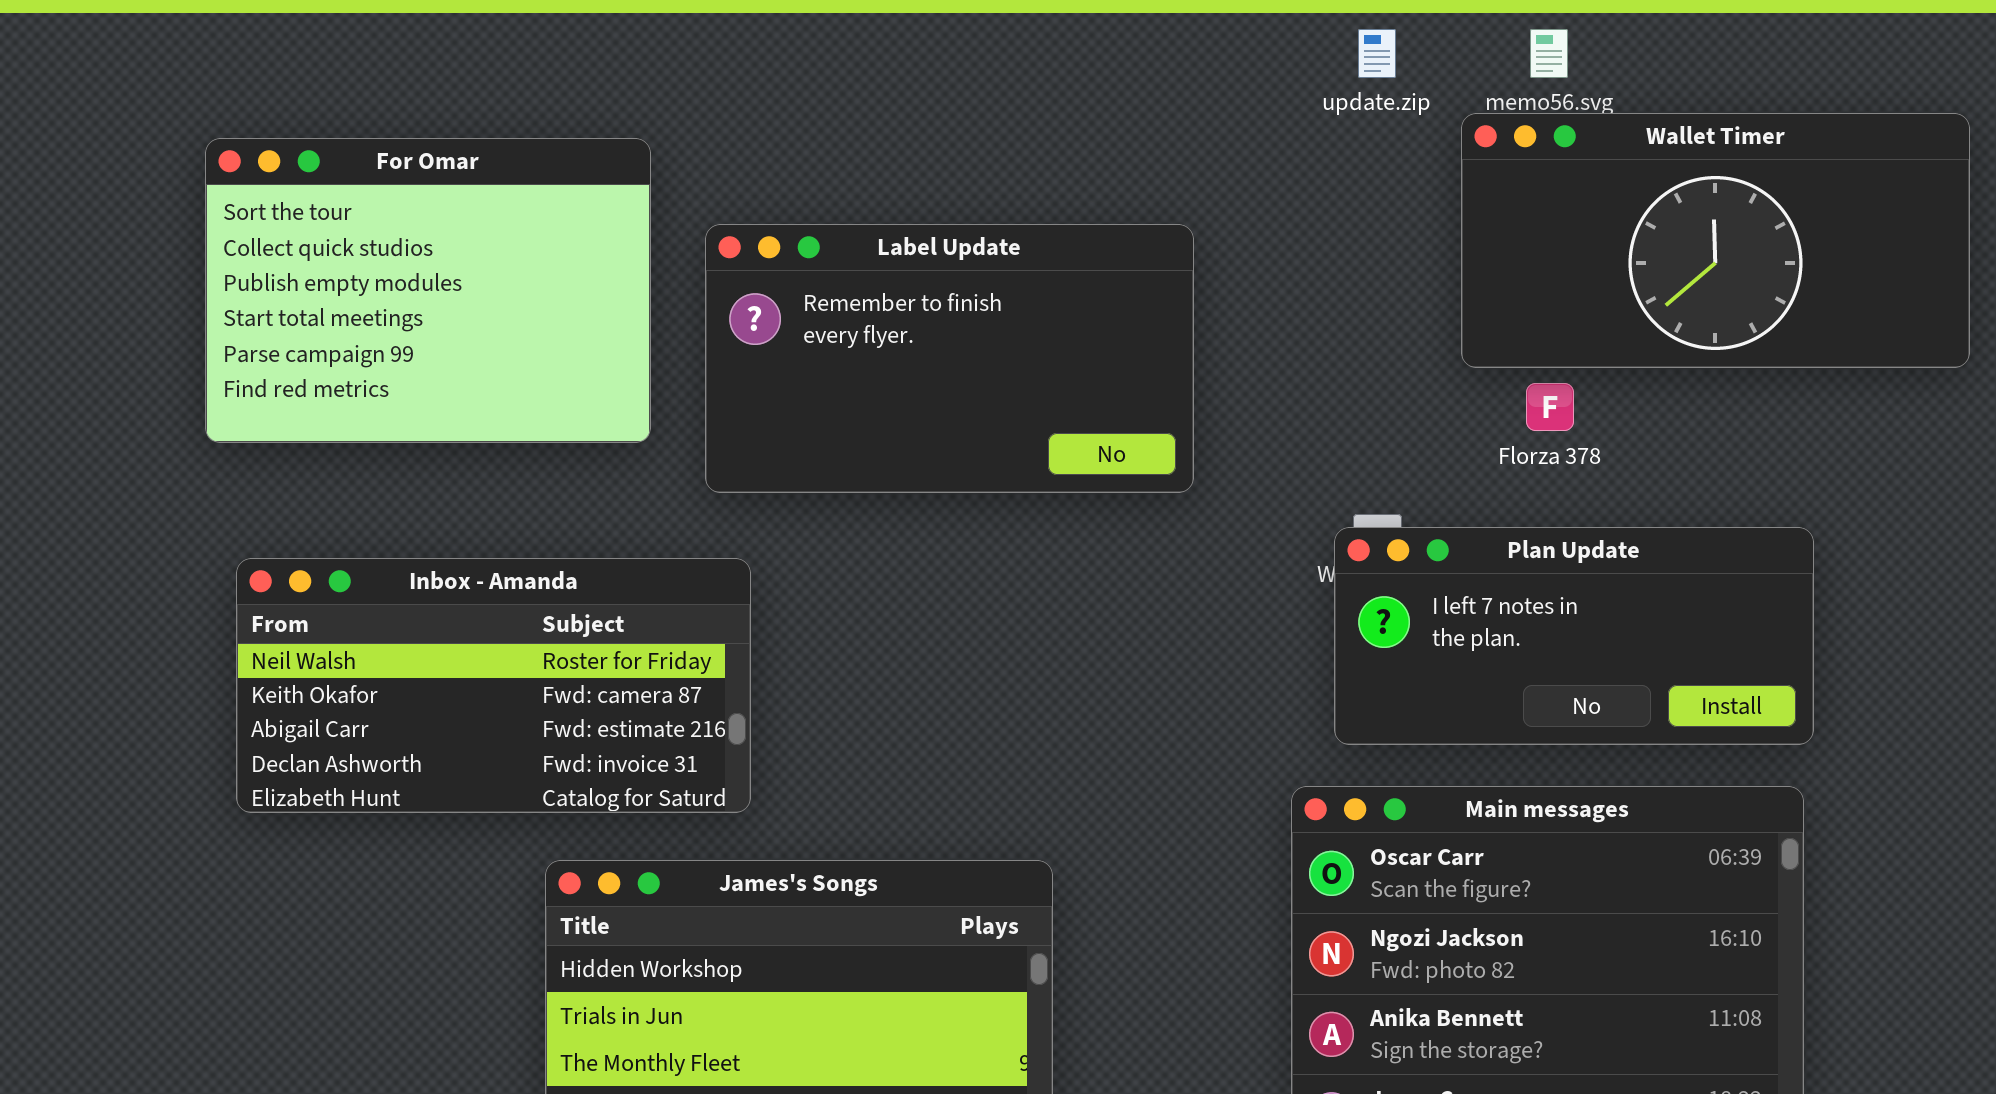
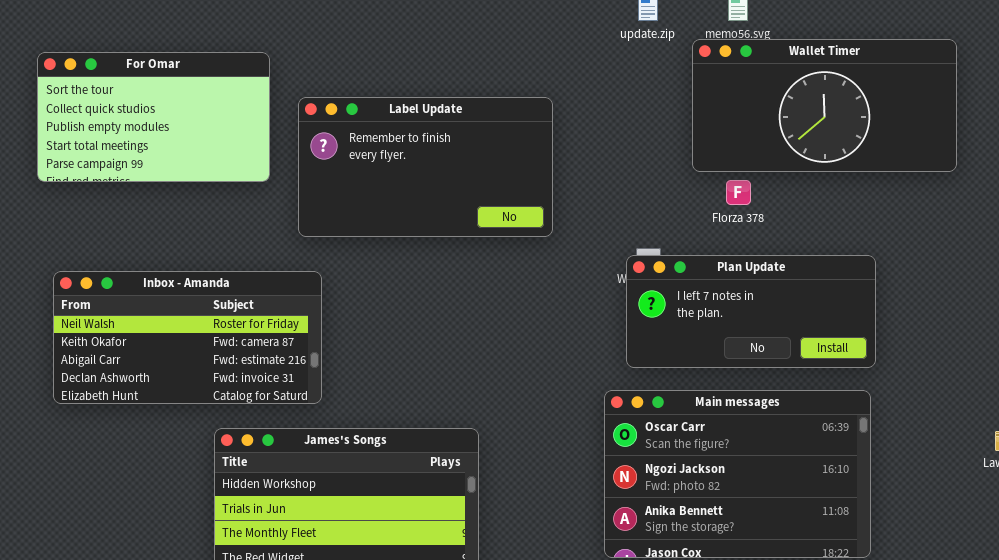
For Omar: [205,138,651,443] -> [37,52,270,182], resized

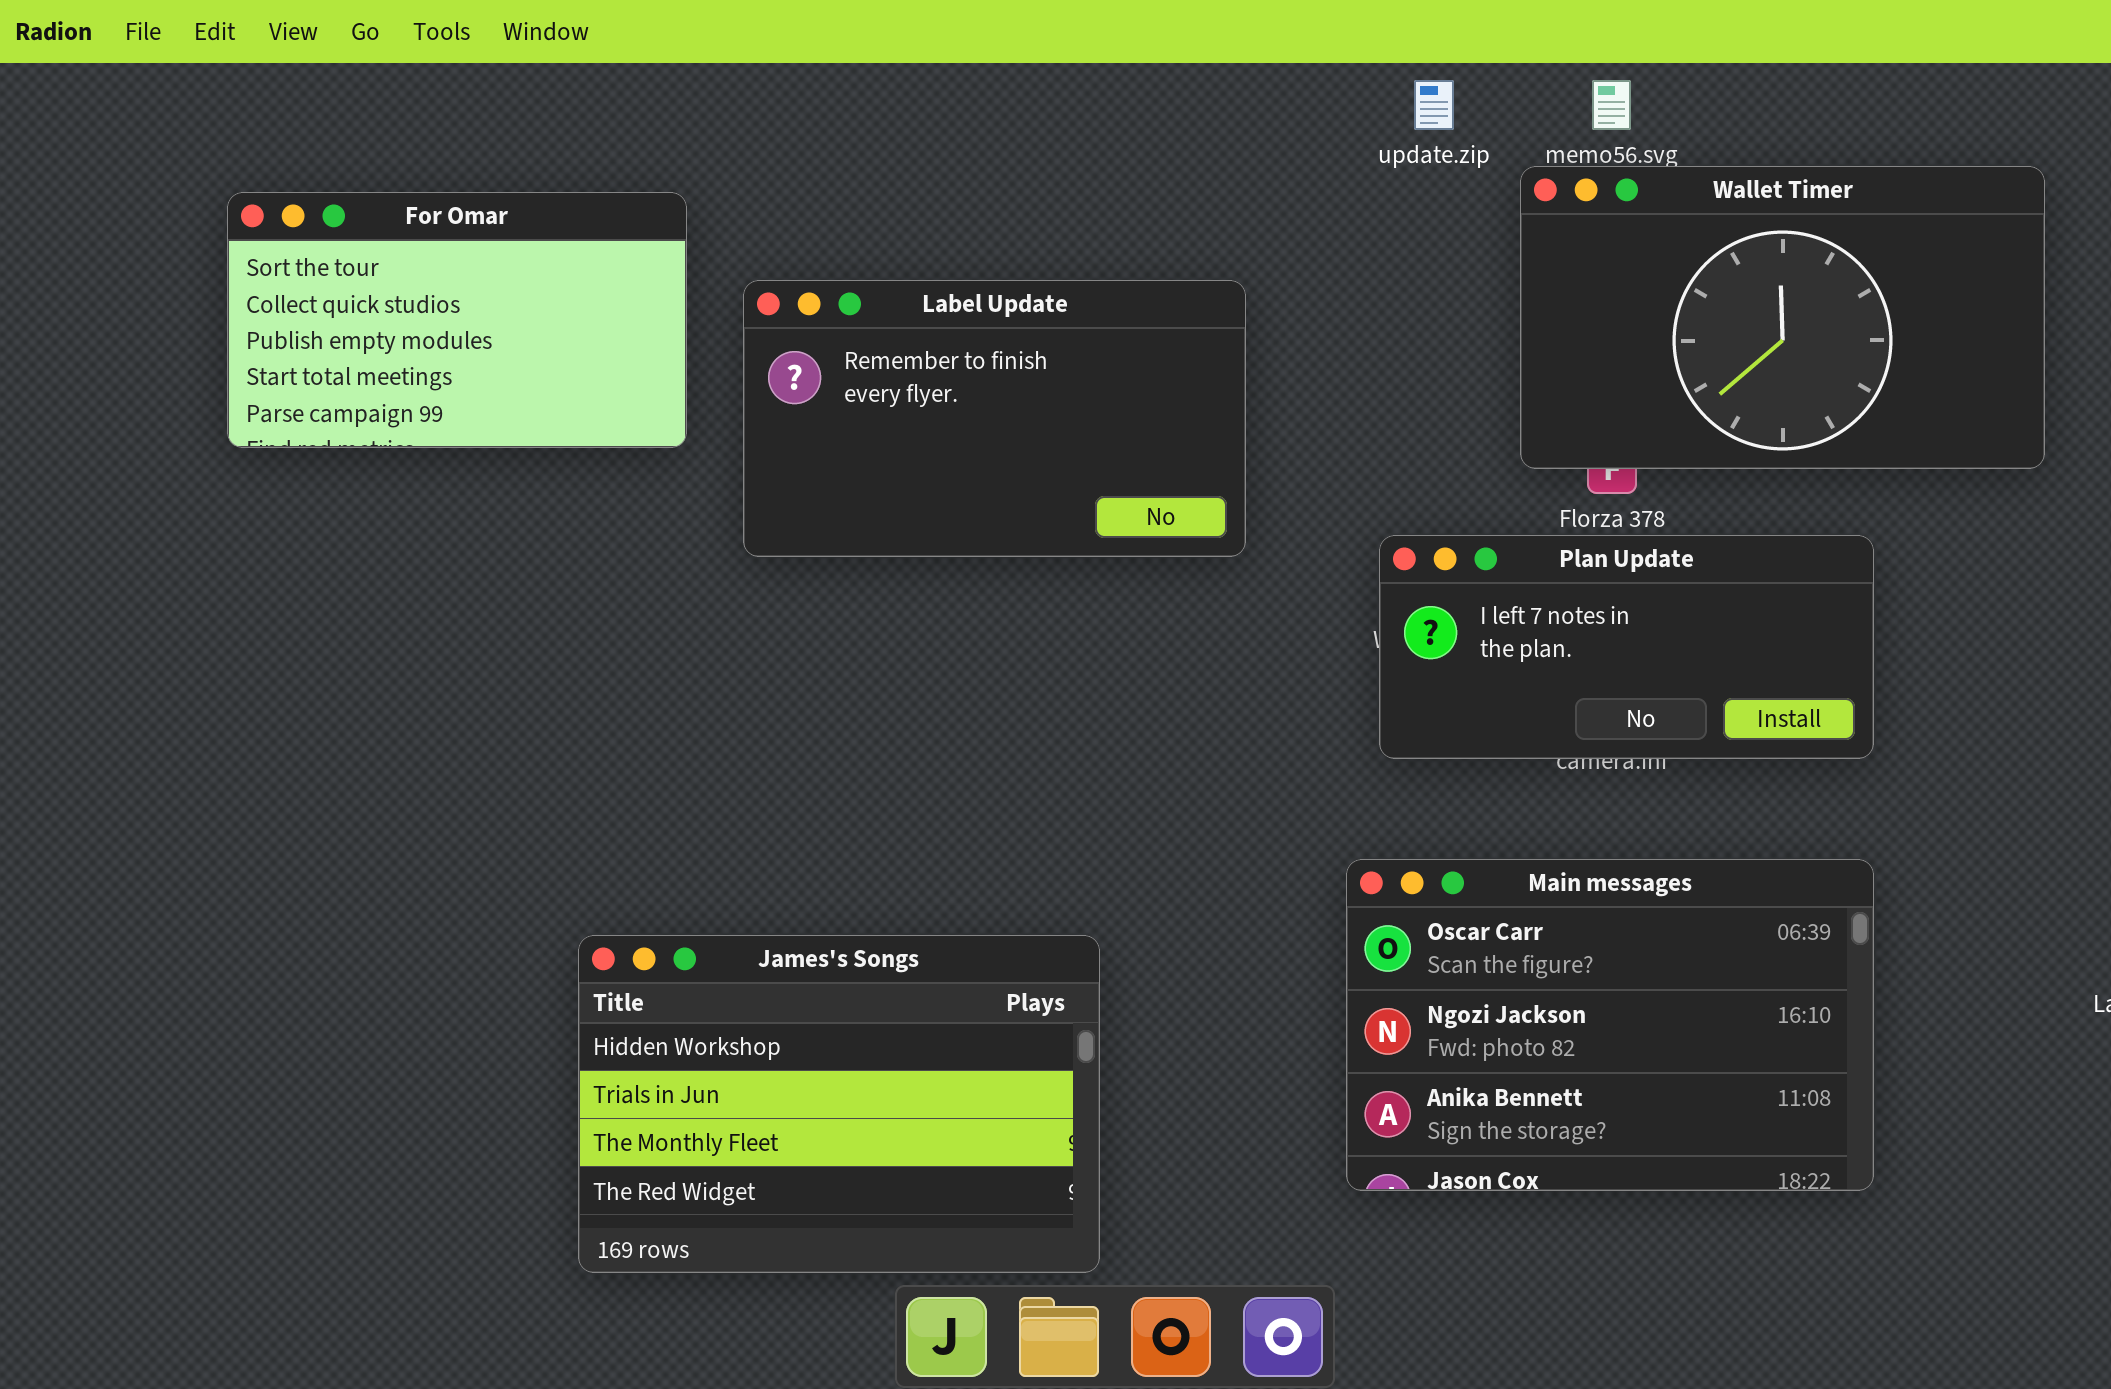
Wallet Timer: [692,39,957,172] -> [1520,166,2045,469], resized
Plan Update: [626,255,876,368] -> [1379,535,1874,759], moved
Inbox - Amanda: [53,271,322,404] -> none, closed

